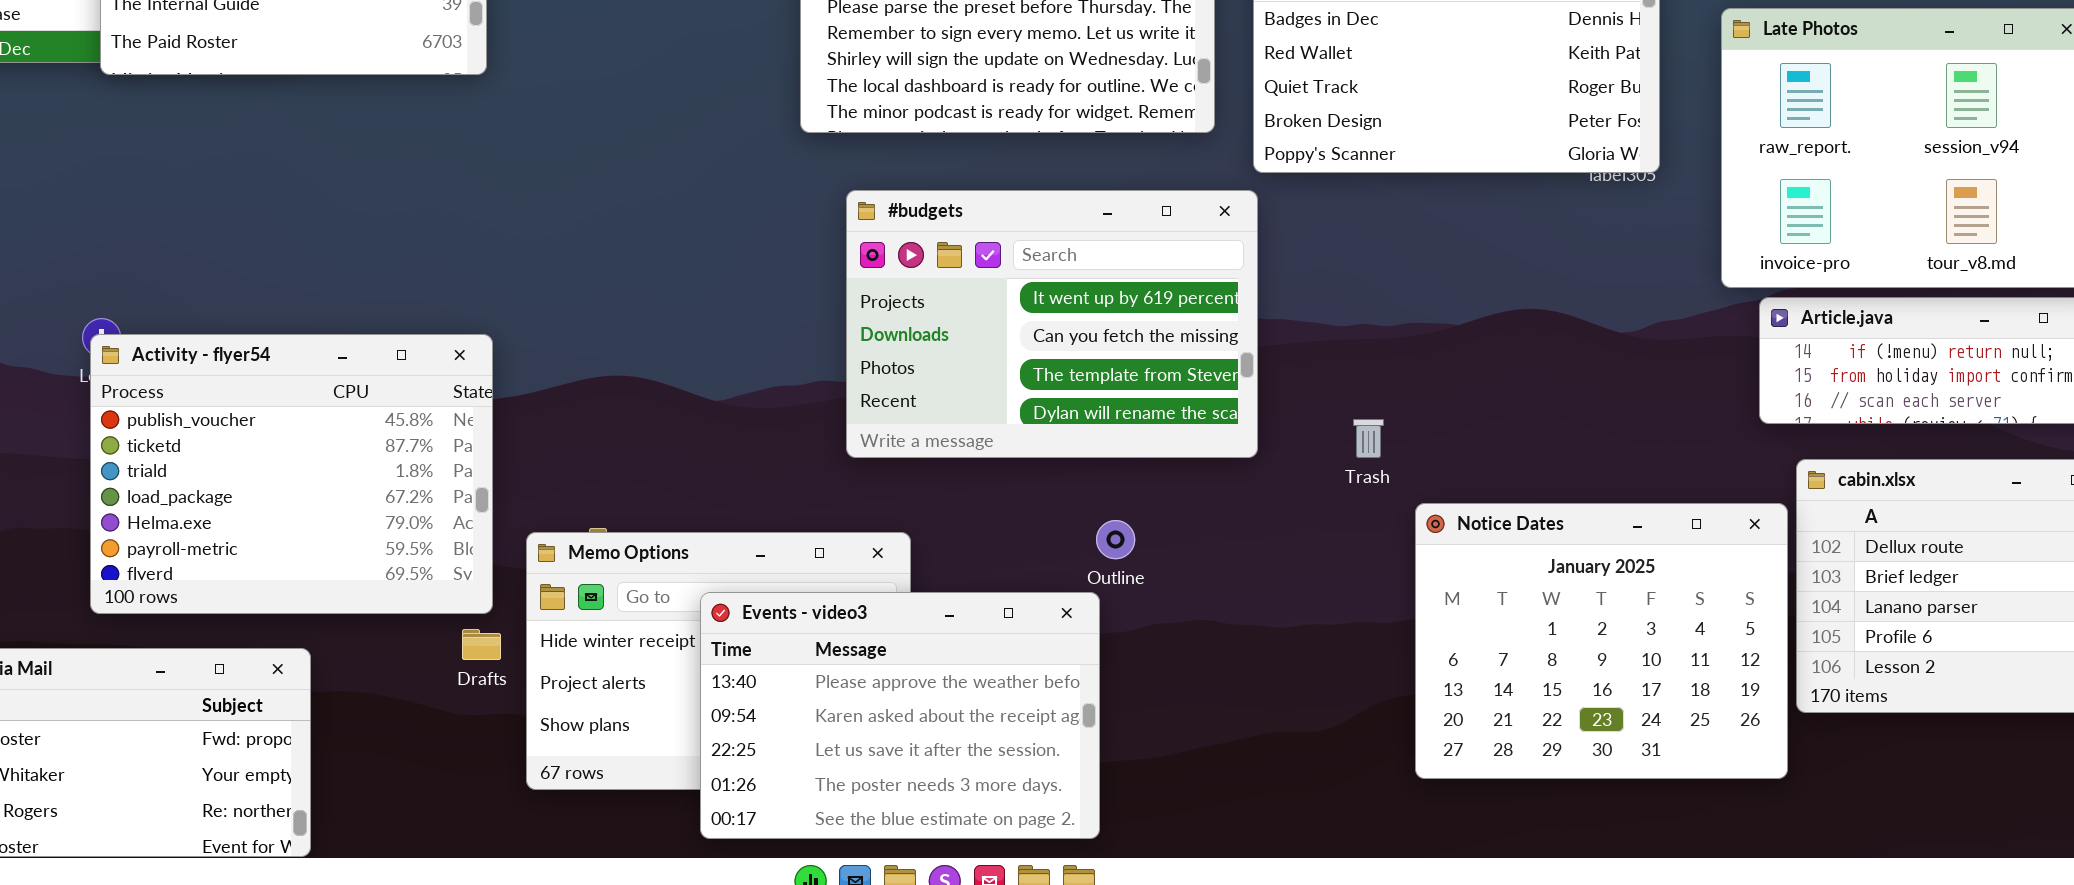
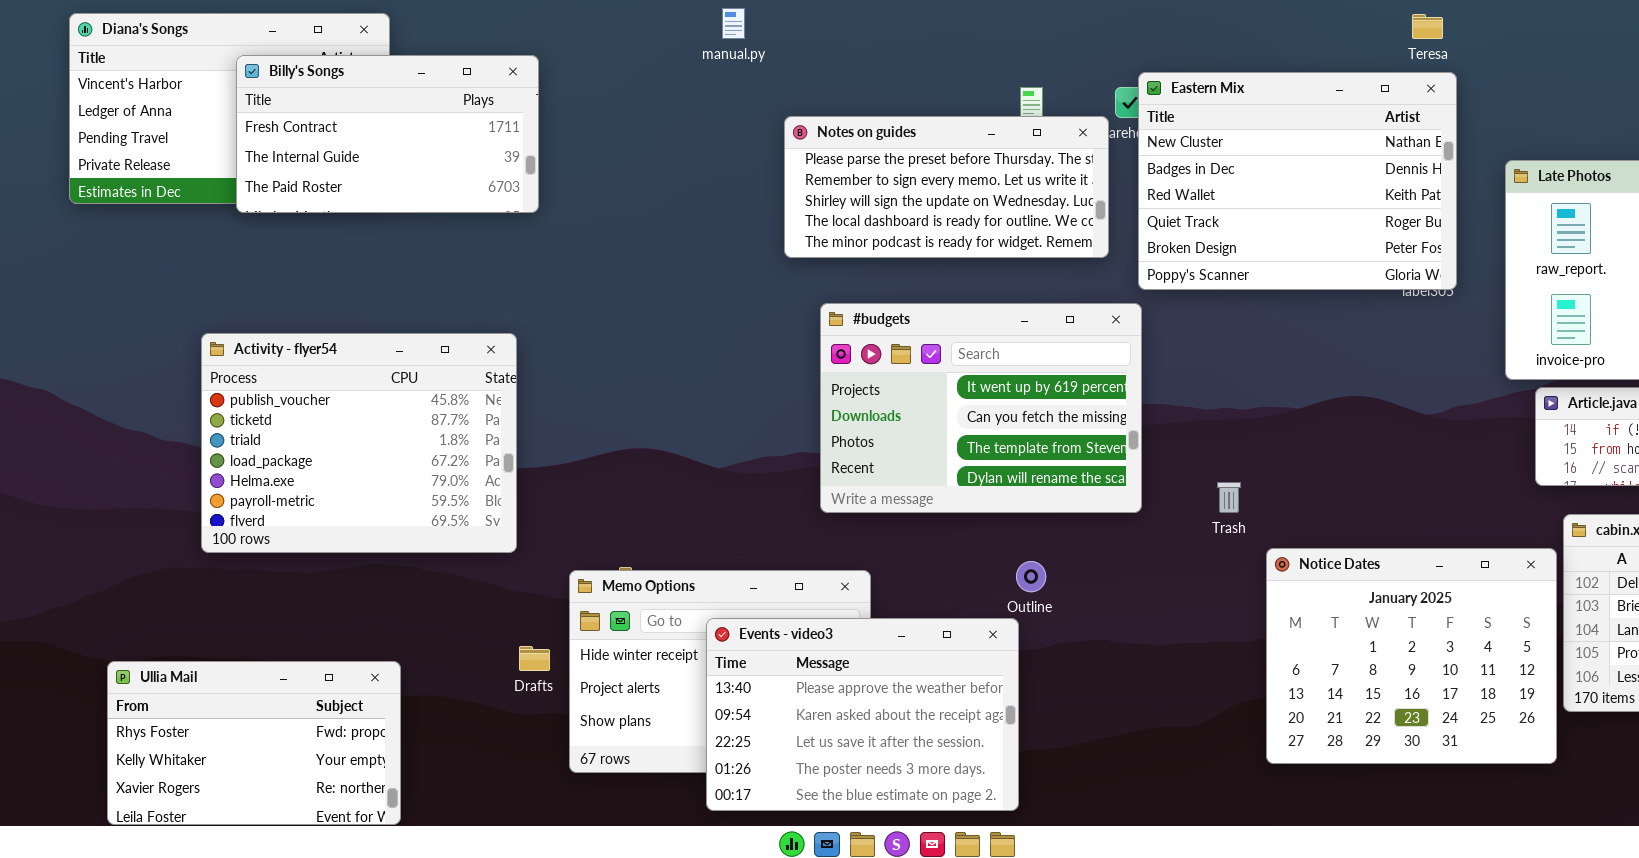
Activity - flyer54: [90,334,493,614] -> [201,333,517,553], moved

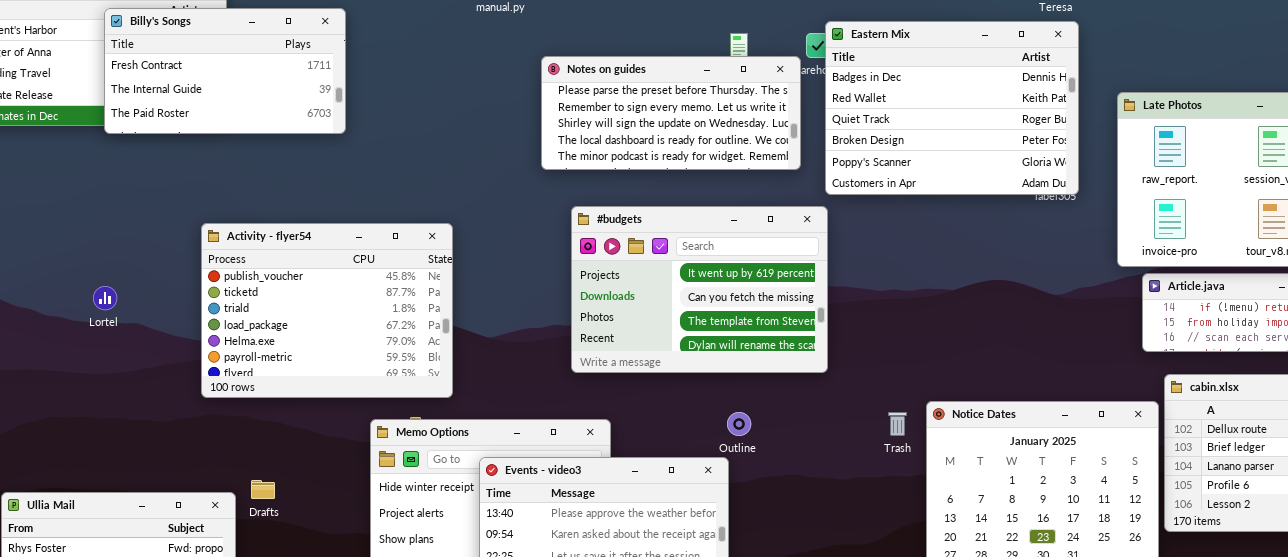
Eastern Mix: [1138,72,1457,290] -> [825,21,1079,195], scrolled down 1 row
Activity - flyer54: [201,333,517,553] -> [201,223,453,398], moved
Trash: [1217,482,1241,513] -> [888,412,907,436], moved
Drafts: [519,646,550,671] -> [251,480,275,499], moved

